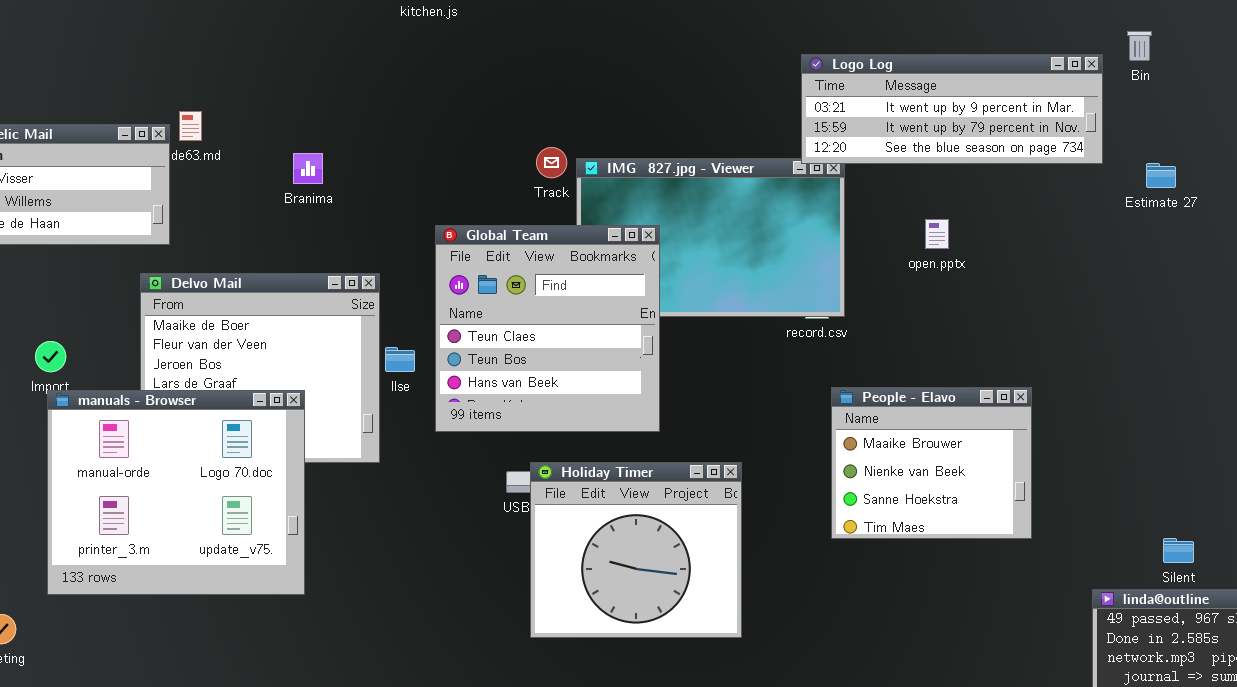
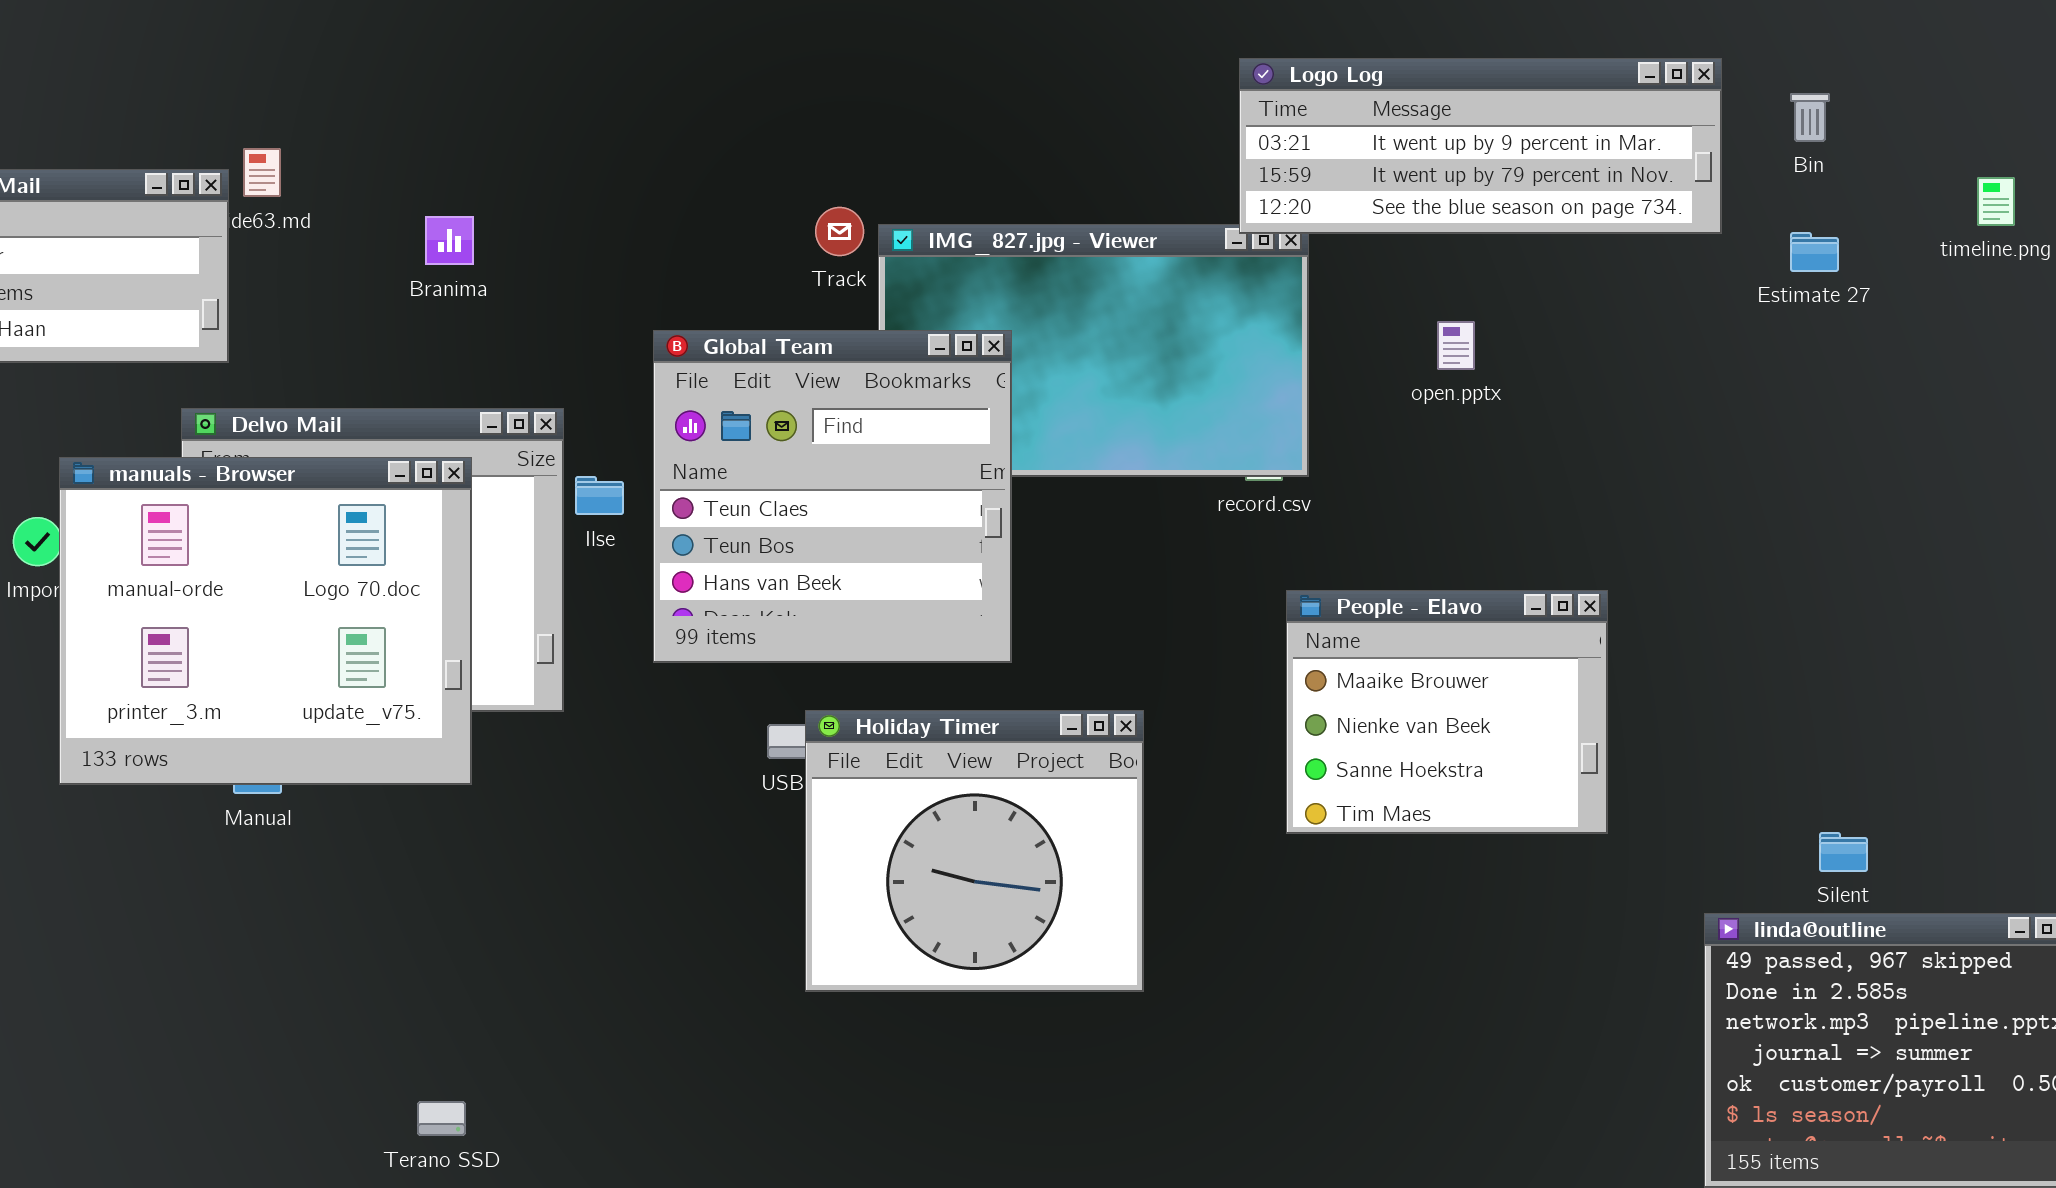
Bin: [1127,31,1152,61] -> [1790,93,1830,142], moved
Ilse: [385,347,415,372] -> [575,476,624,515], moved
manuals - Browser: [47,390,305,595] -> [59,457,472,785], moved

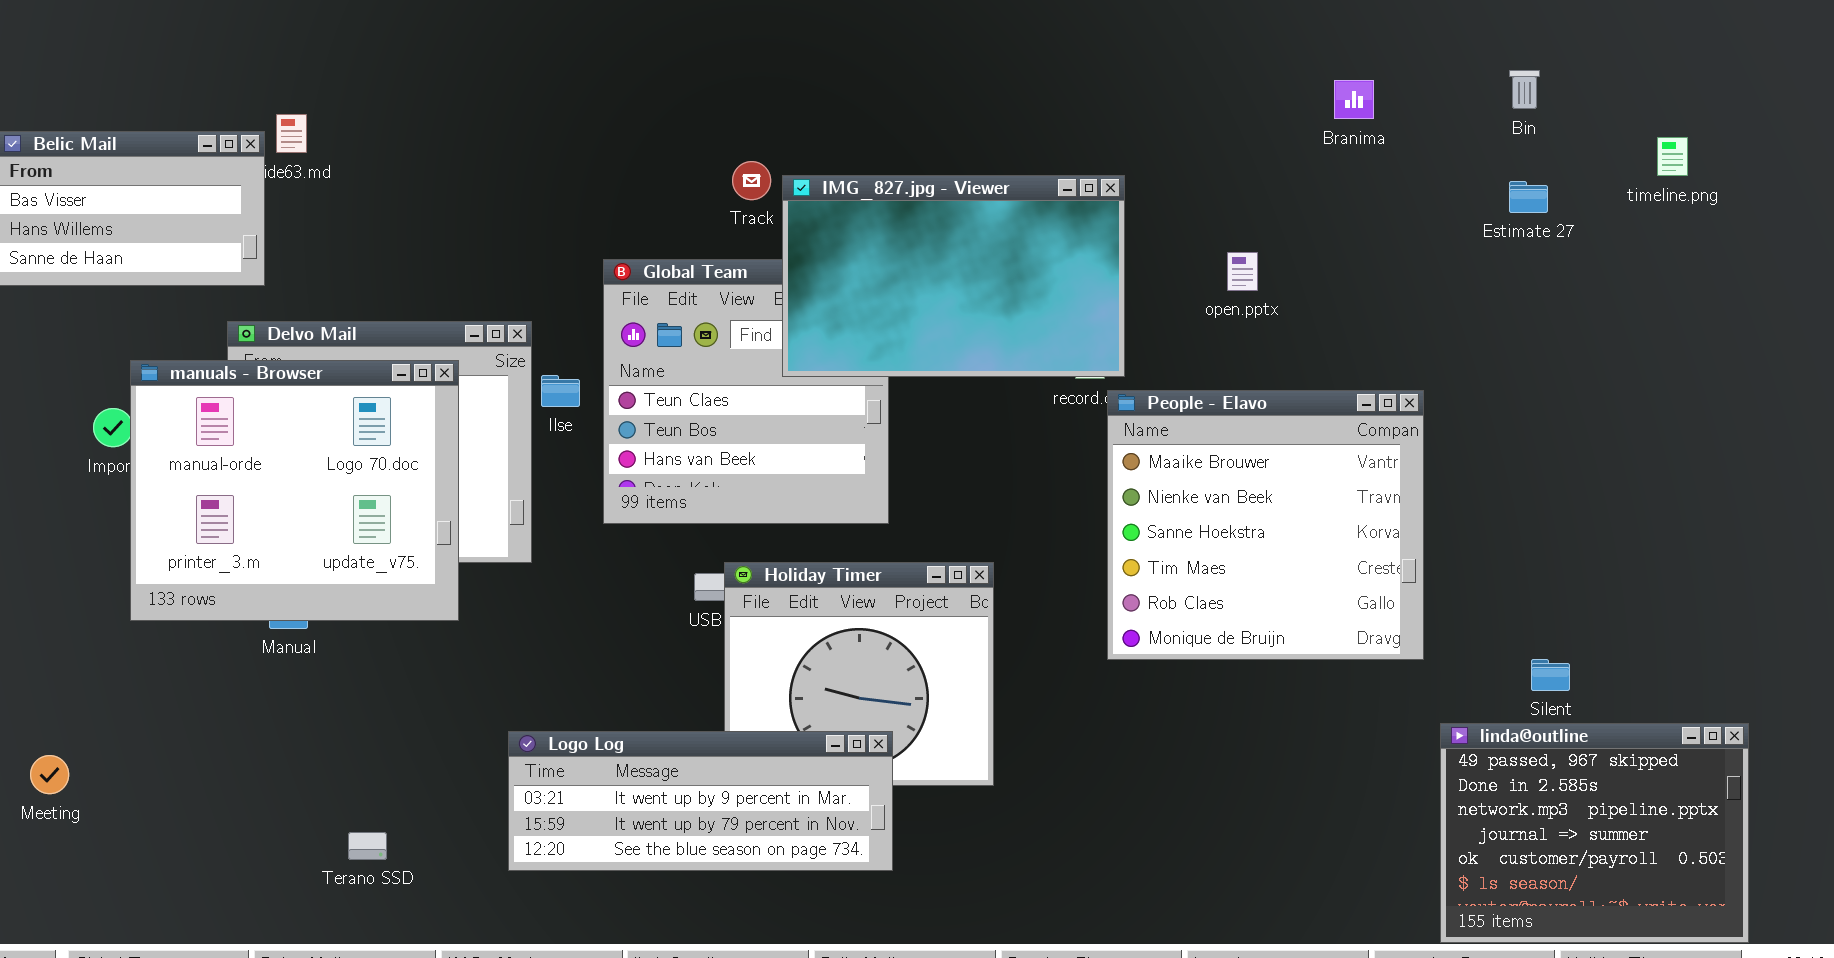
Logo Log: [1239,58,1722,234] -> [508,731,893,871], moved
Branima: [425,216,474,265] -> [1334,80,1374,119], moved
IMG_827.jpg - Viewer: [878,224,1309,477] -> [782,175,1125,377], raised
People - Elavo: [1286,590,1608,834] -> [1107,390,1424,660], resized
Terano SSD: [417,1101,466,1136] -> [348,832,387,860], moved

